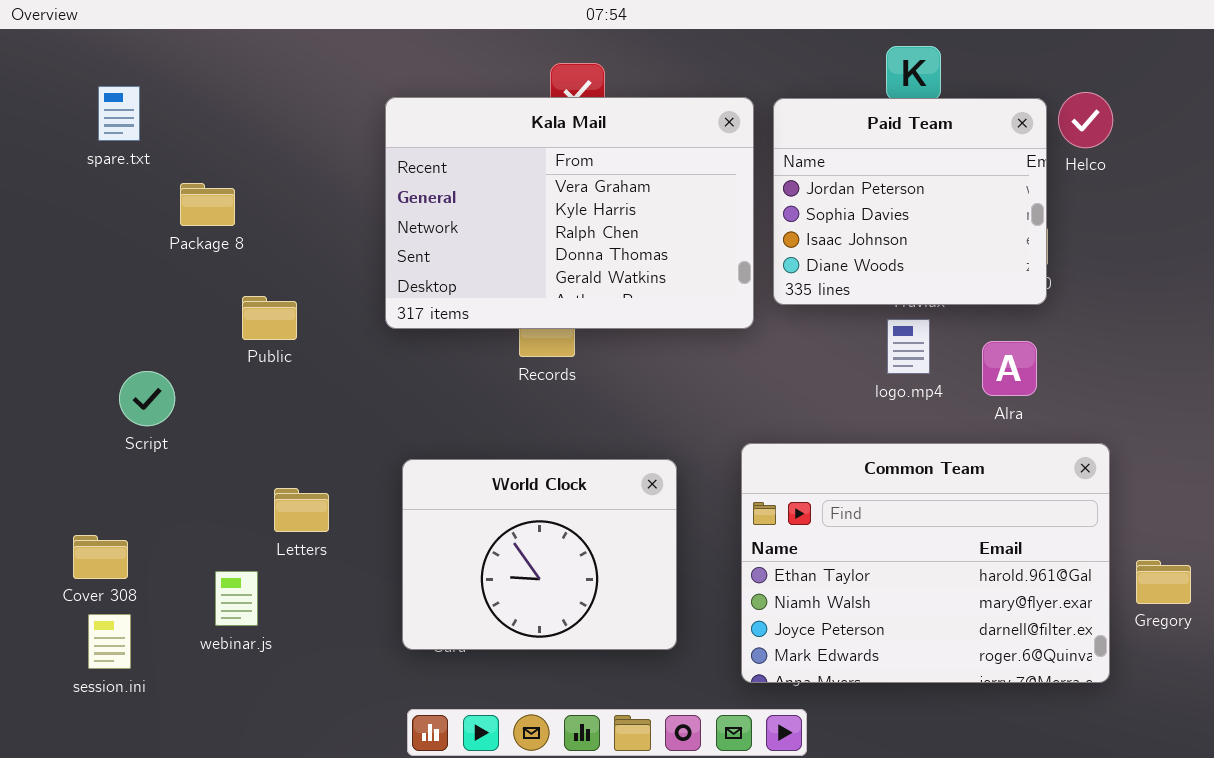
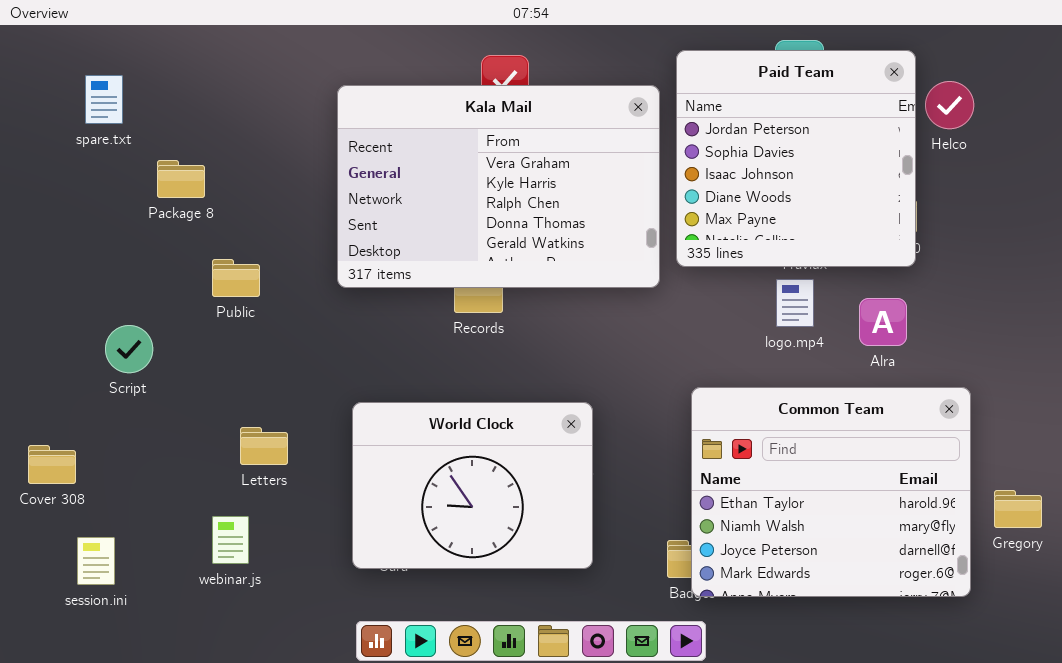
Paid Team: [773,98,1047,305] -> [676,50,916,267], resized
Common Team: [741,443,1110,683] -> [691,387,971,597], resized
Cover 308: [73,535,128,579] -> [28,445,76,484], moved
webinar.js: [215,571,258,626] -> [212,516,249,564], moved

